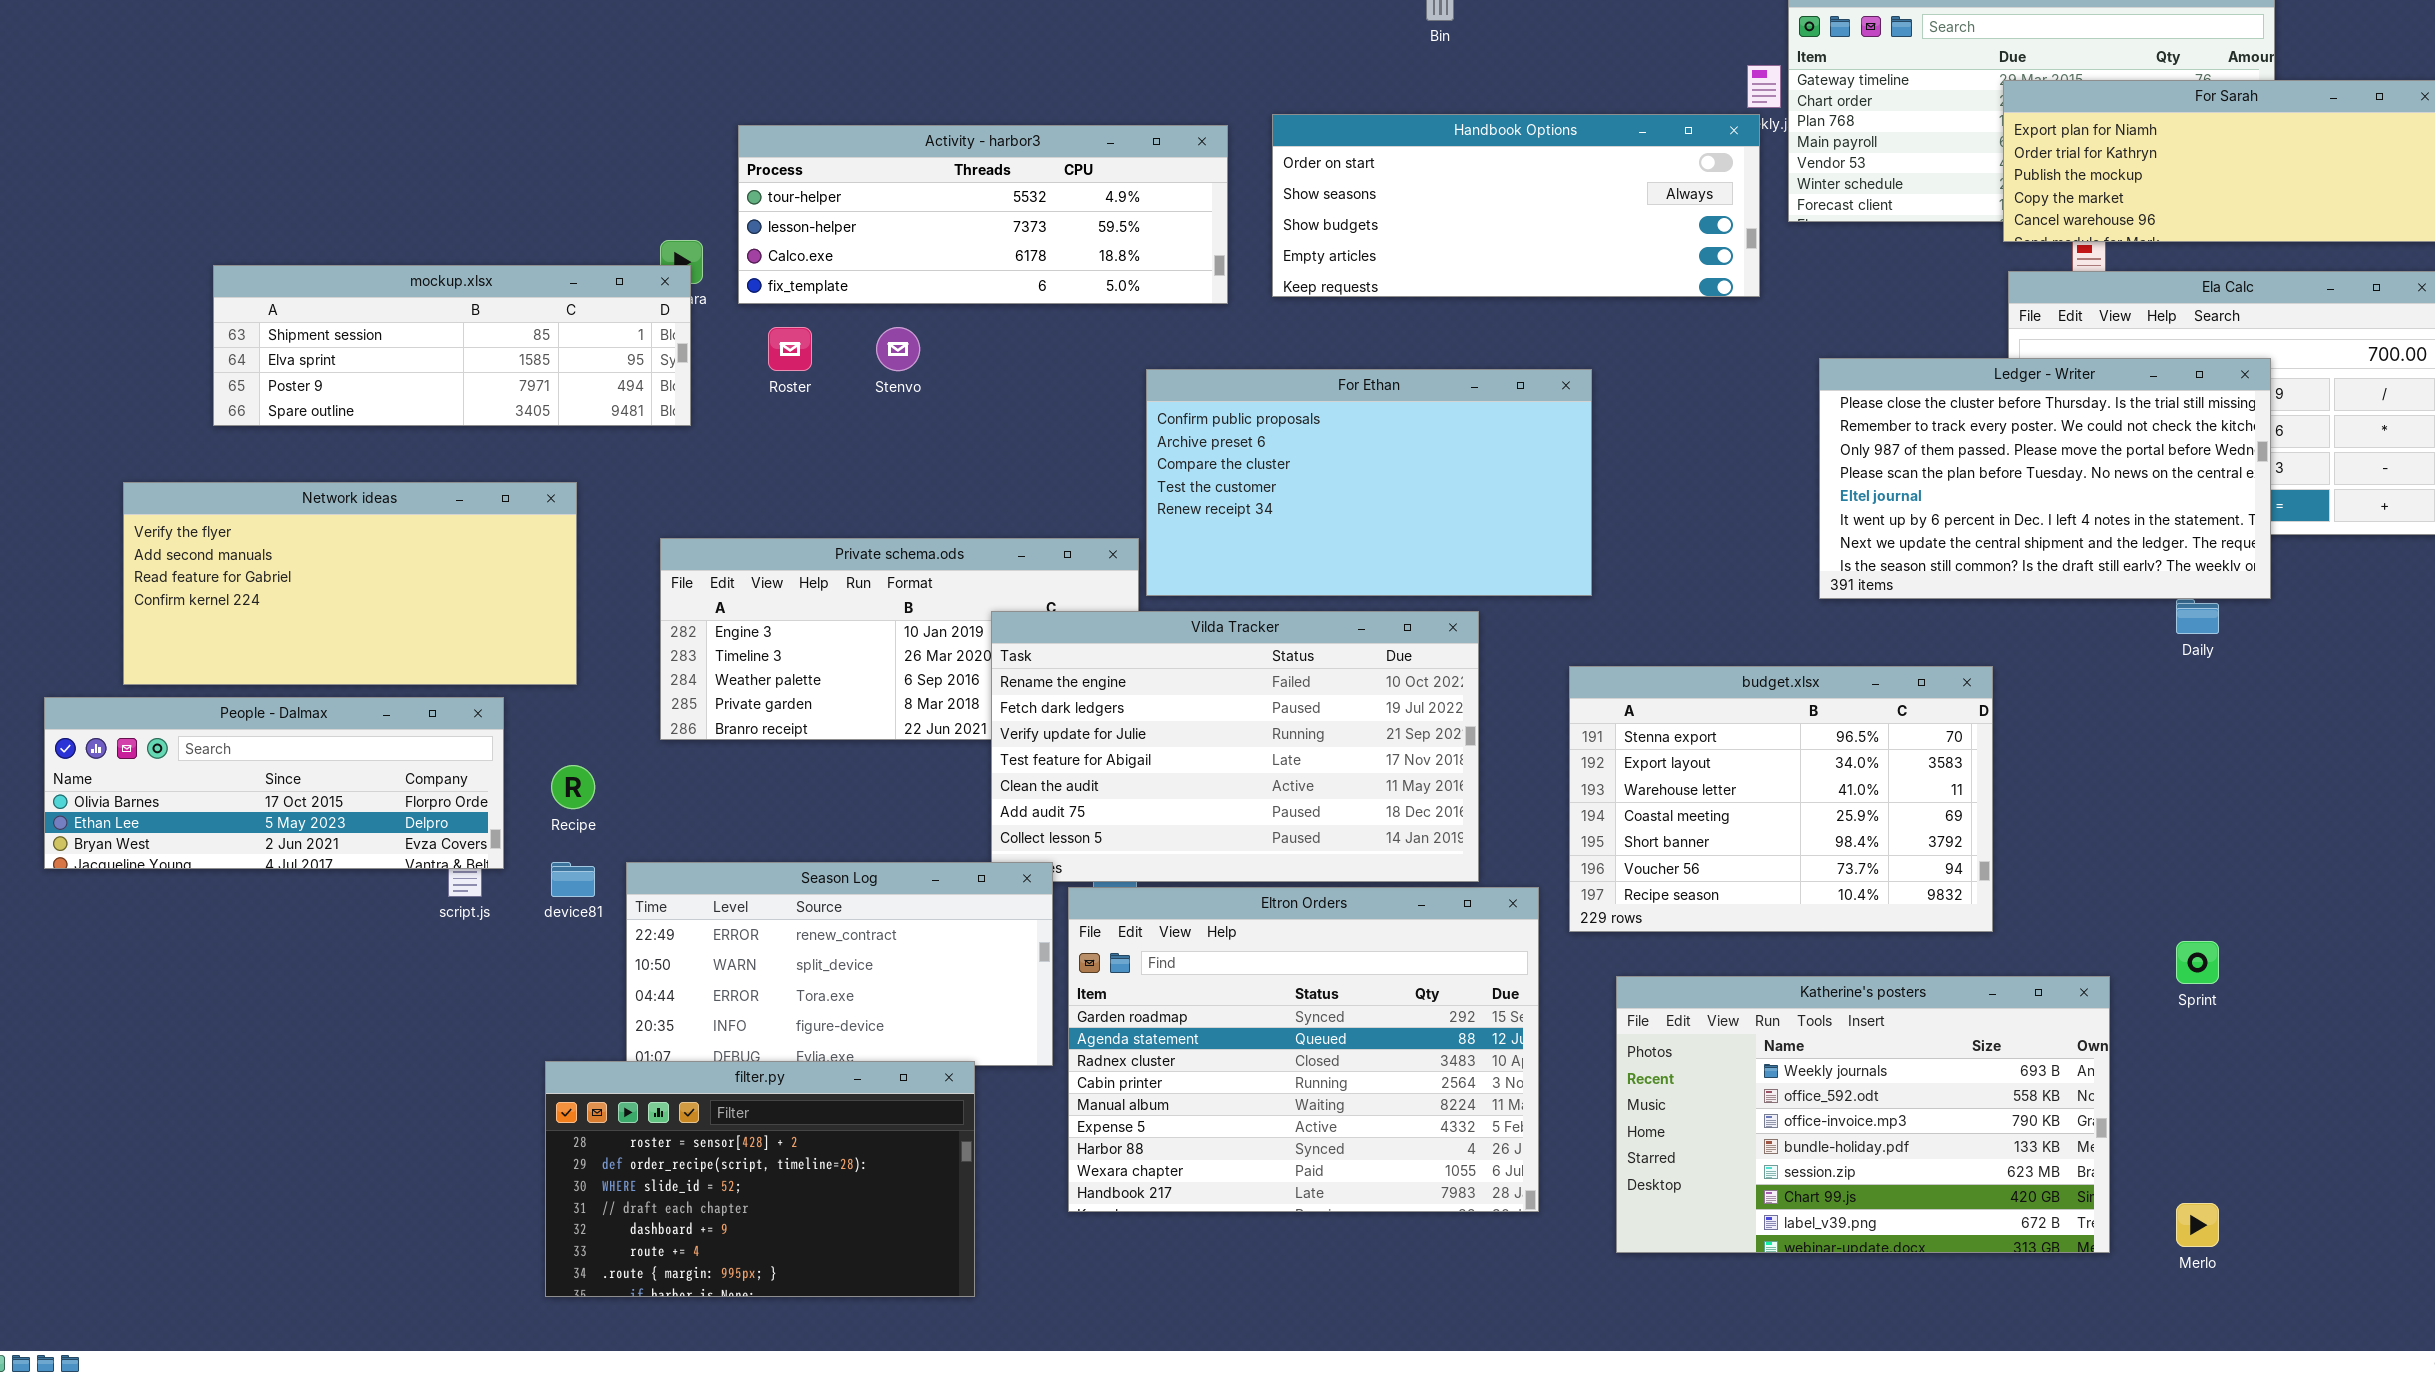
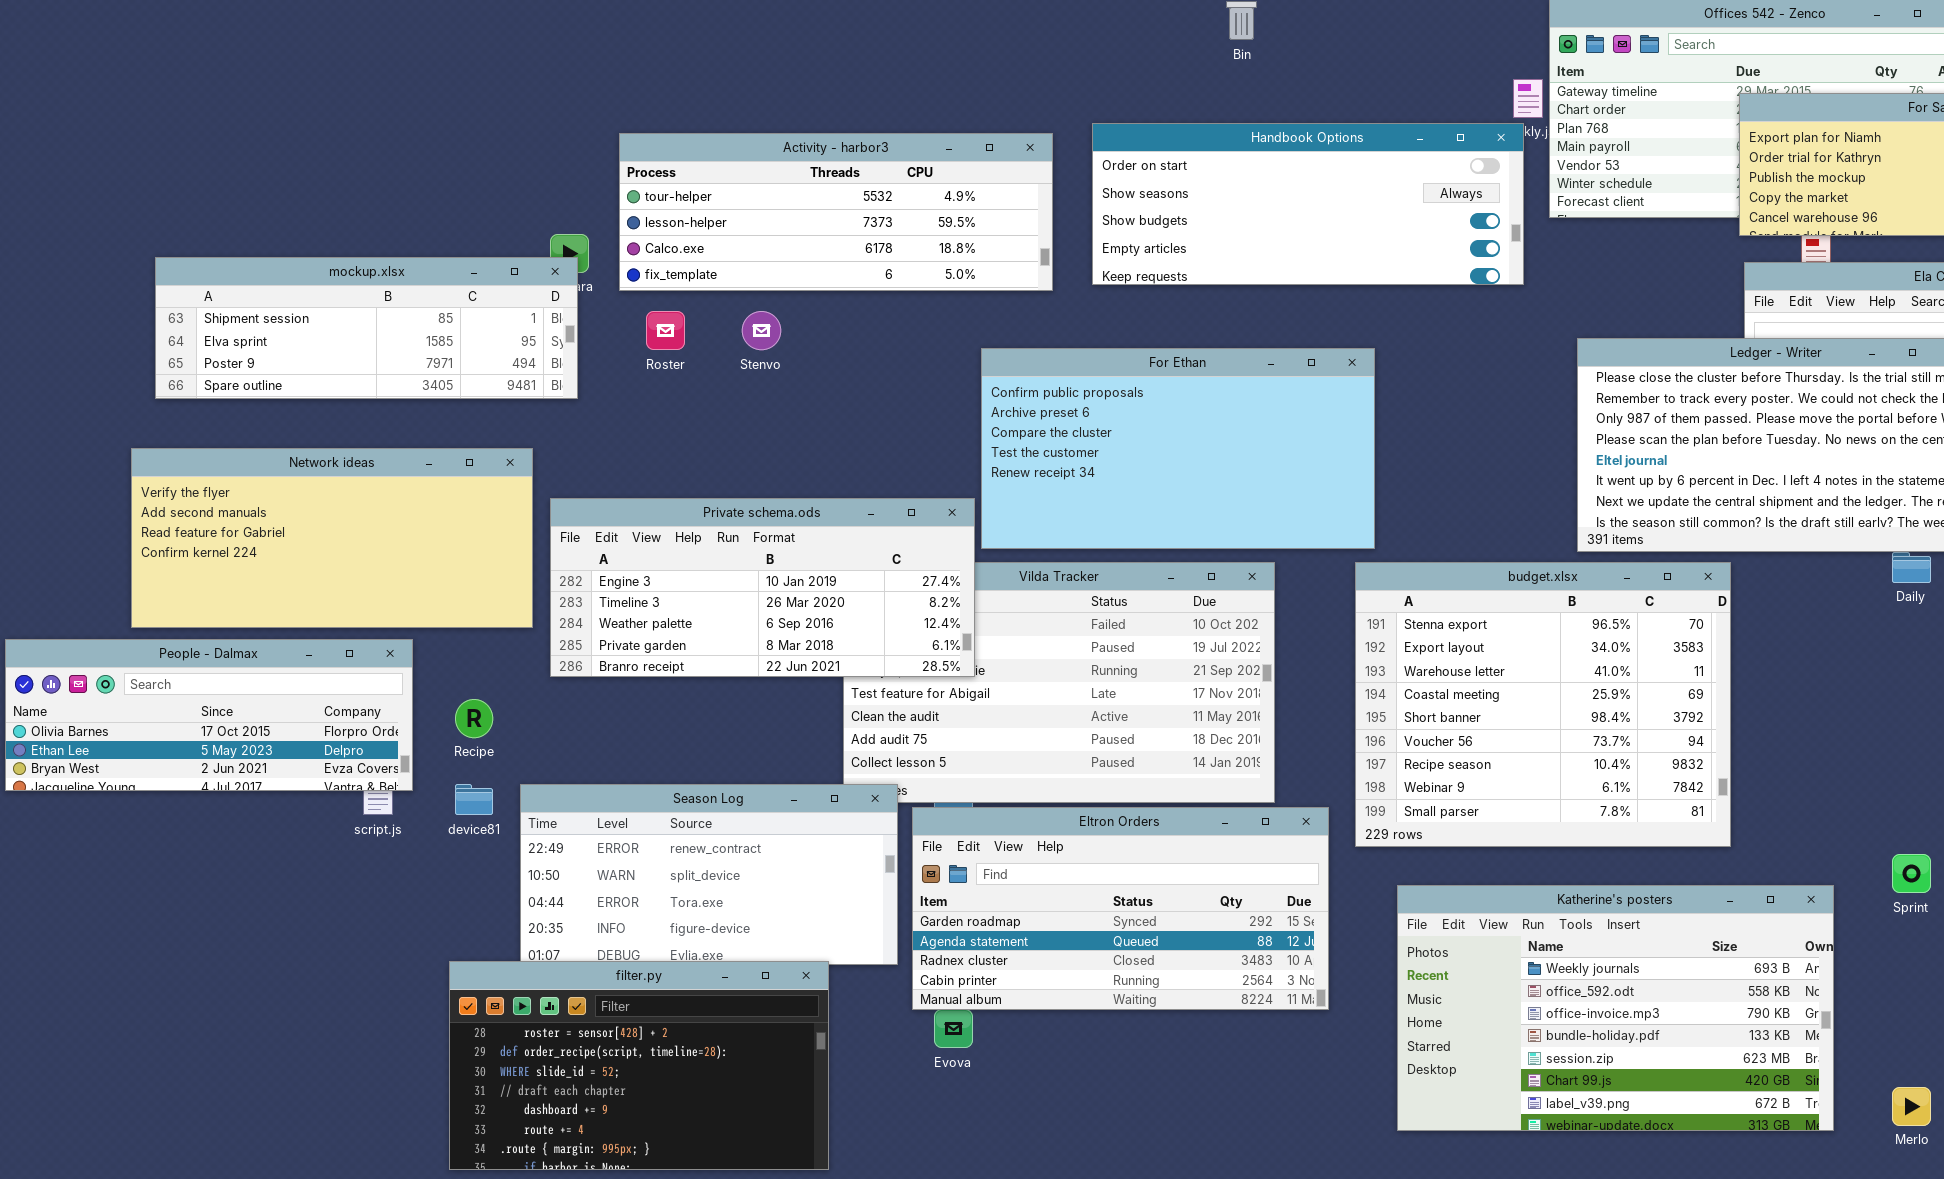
Network ideas: [123,482,577,685] -> [131,448,533,628], moved
Private schema.ods: [660,538,1139,740] -> [550,498,975,677], raised
budget.xlsx: [1569,666,1993,932] -> [1355,562,1731,847], resized
Eltron Orders: [1068,887,1539,1212] -> [912,807,1329,1010], resized

